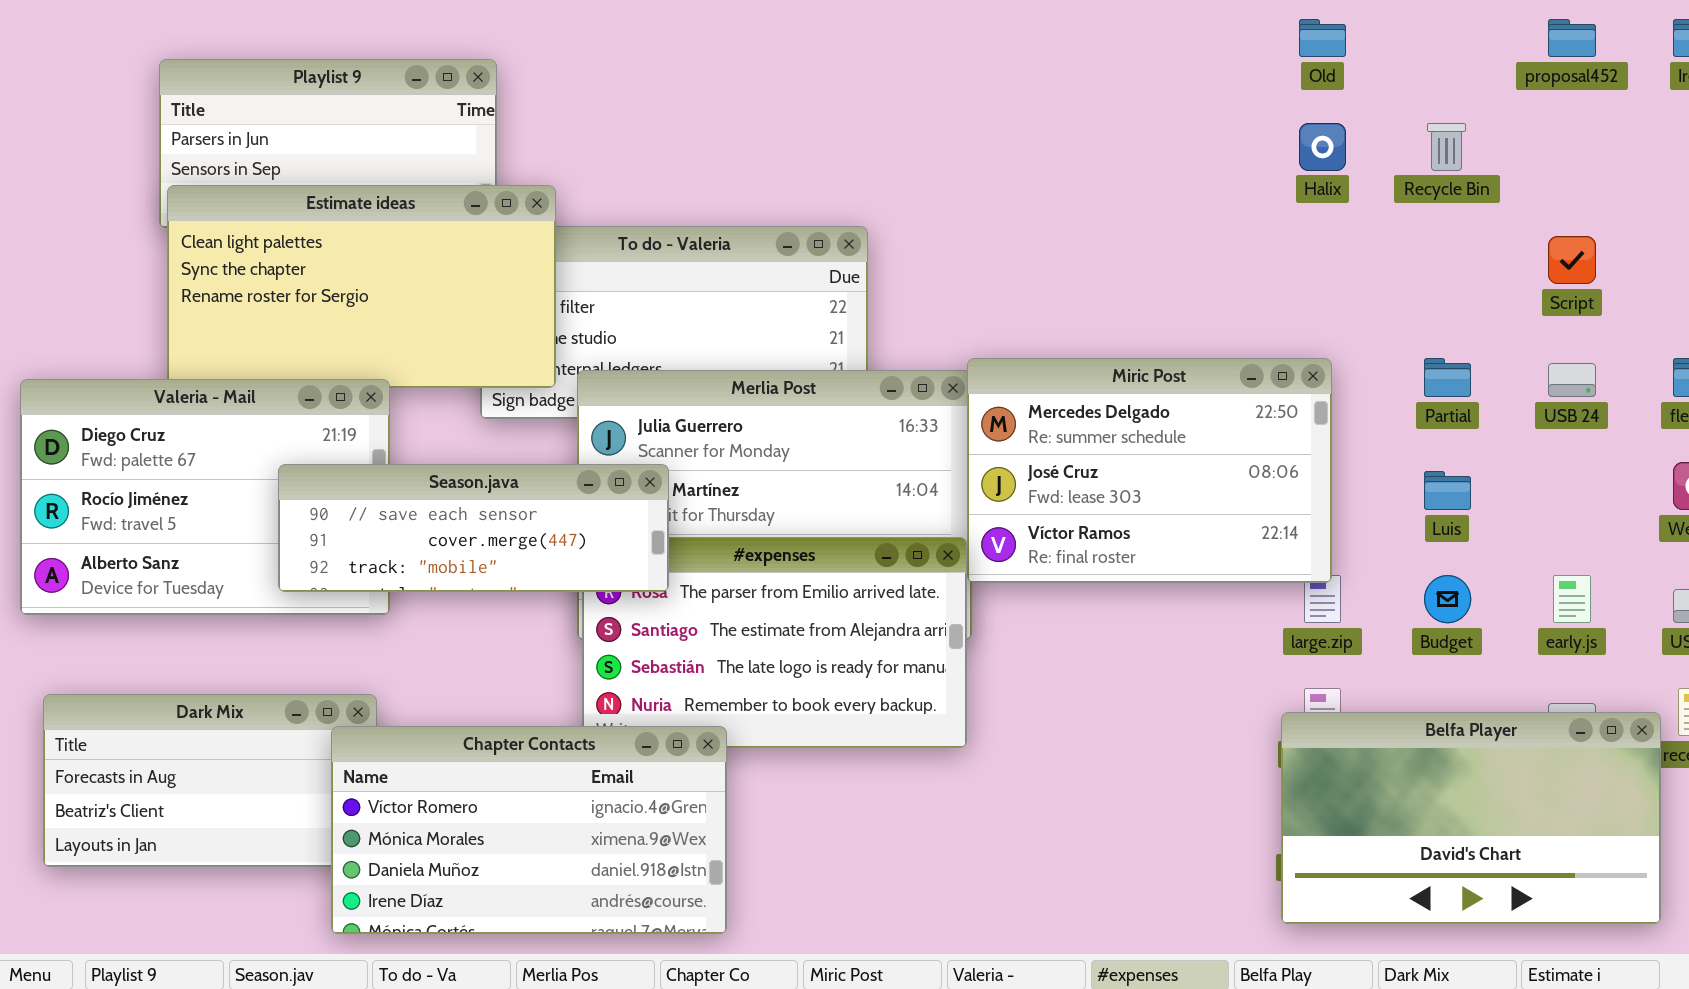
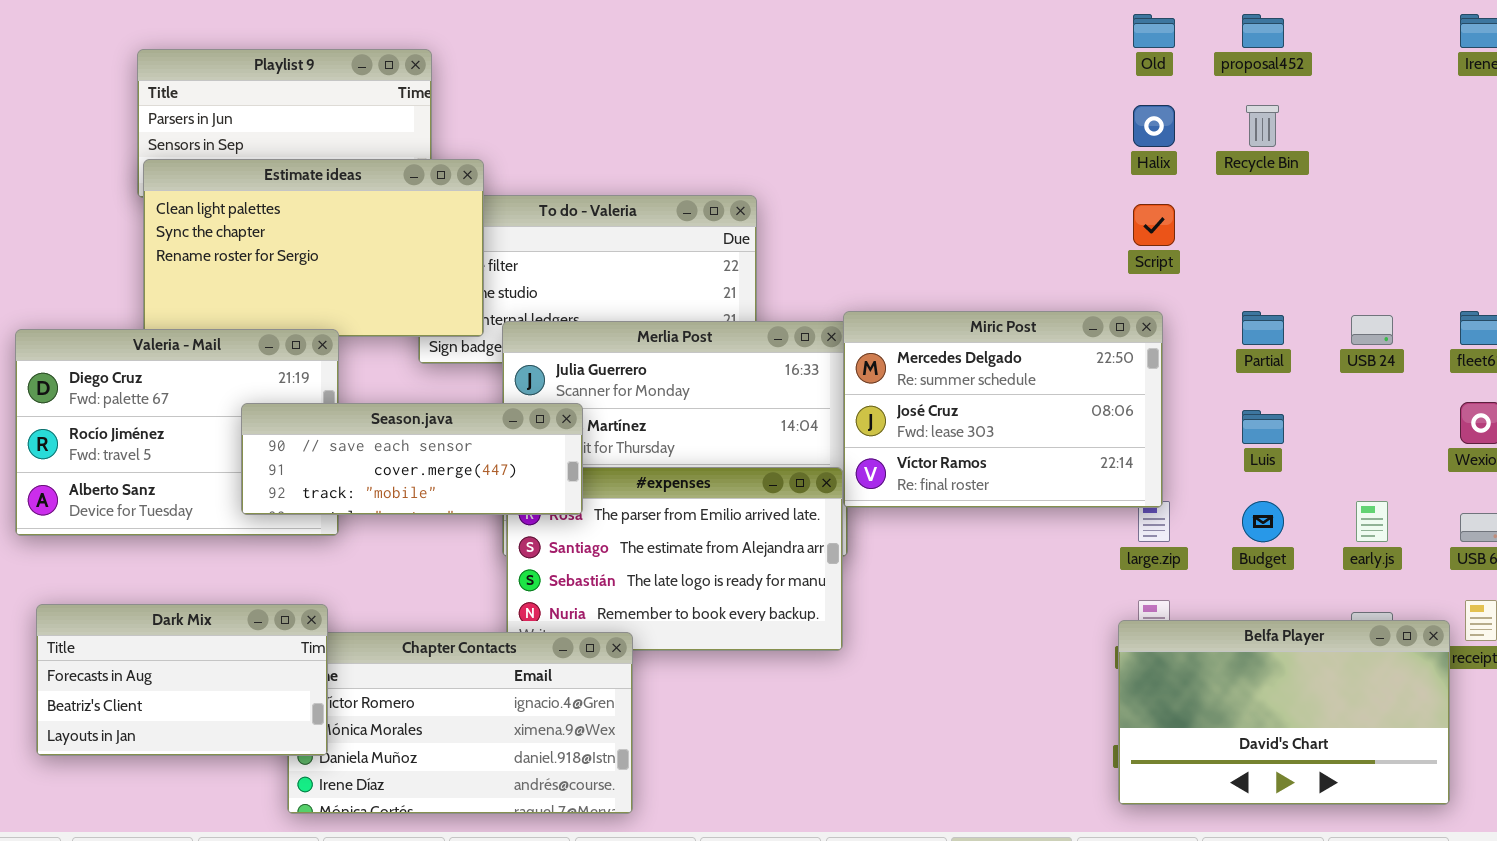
proposal452: [1548,19,1596,57] -> [1242,14,1284,48], moved
Script: [1548,236,1596,284] -> [1133,204,1175,246], moved
Dark Mix: [43,694,377,867] -> [36,604,328,756], raised

